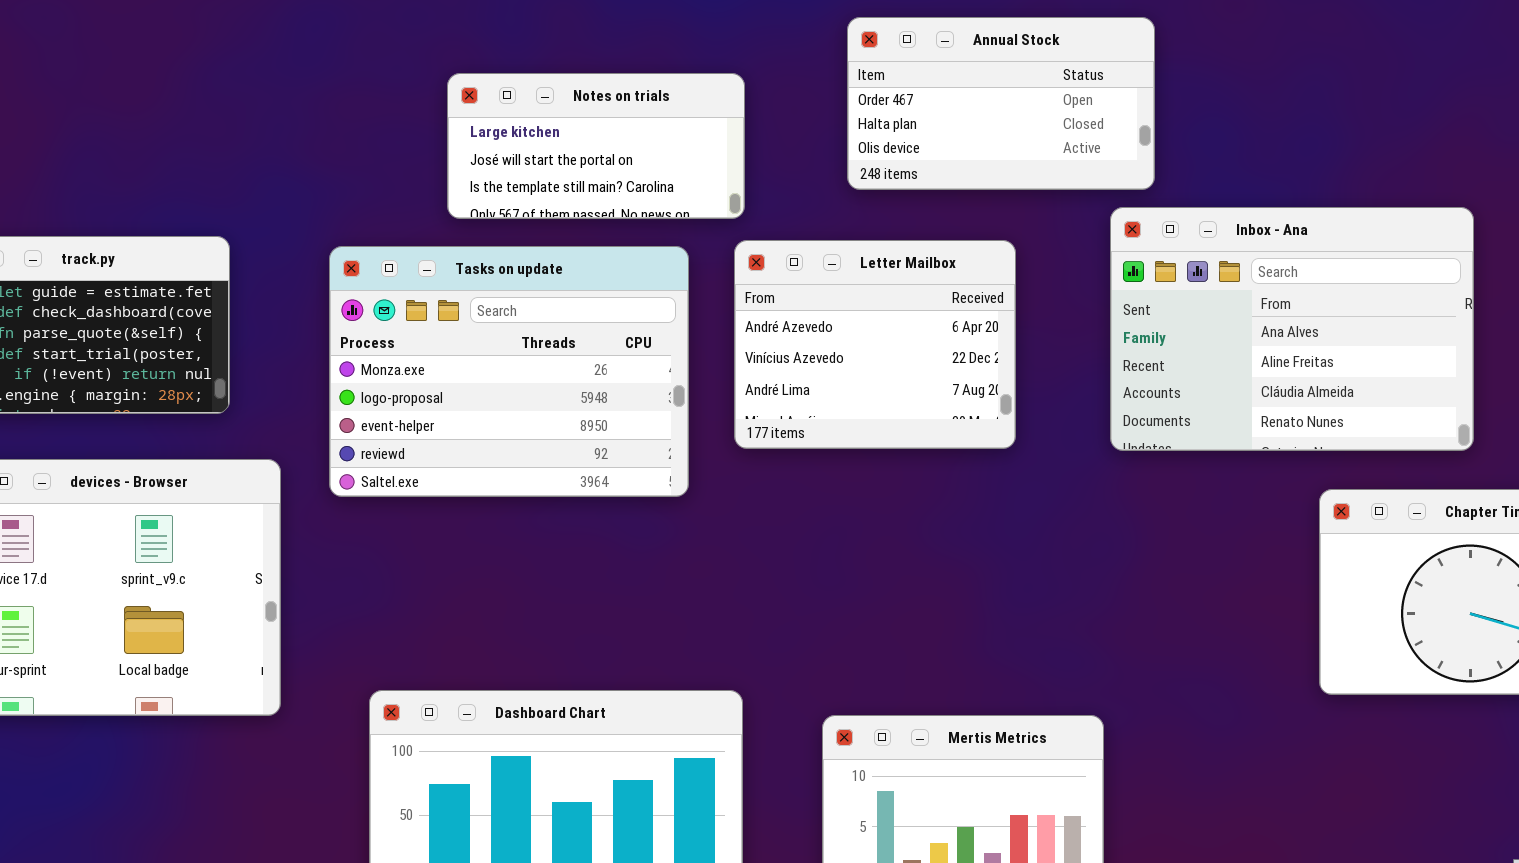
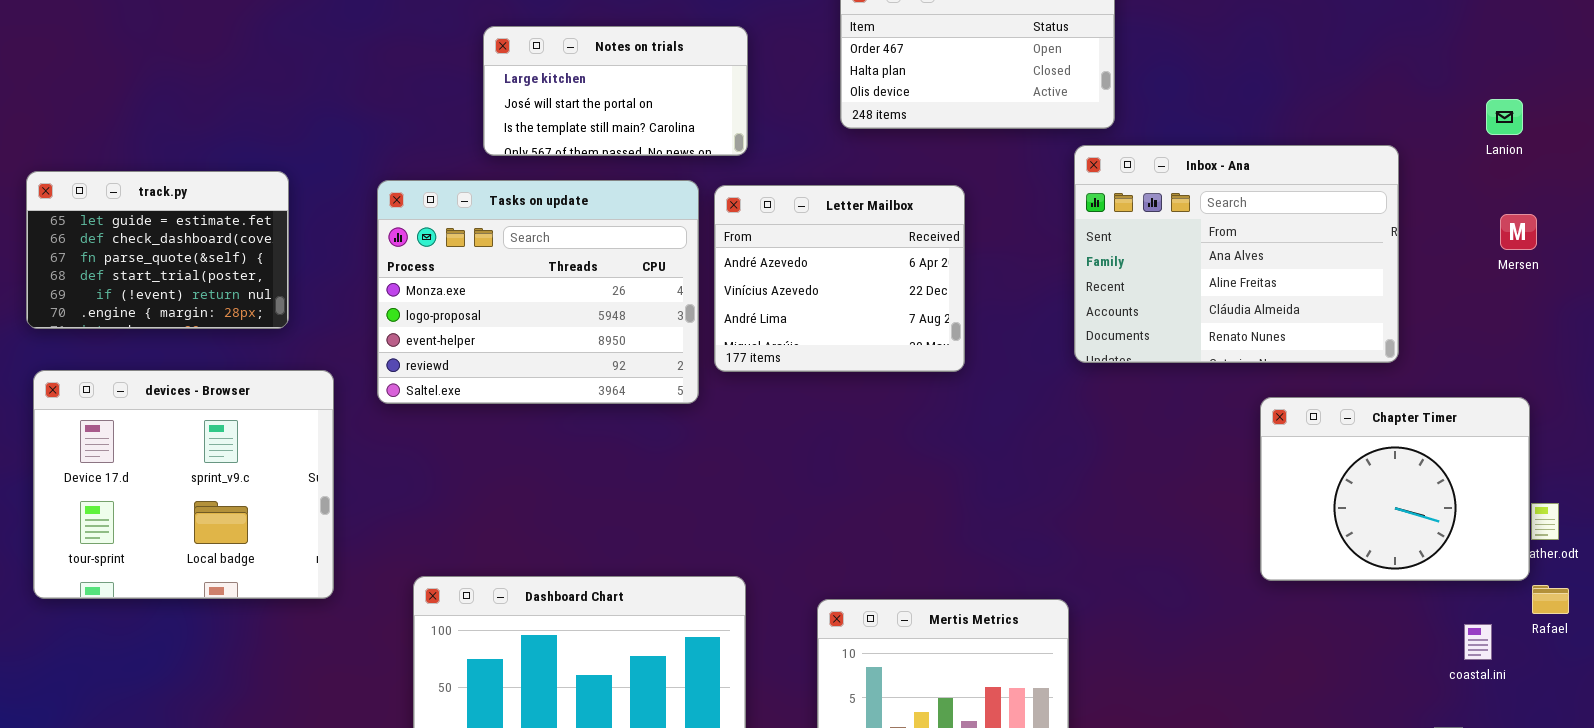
Letter Mailbox: [734,240,1016,449] -> [714,185,965,372], moved

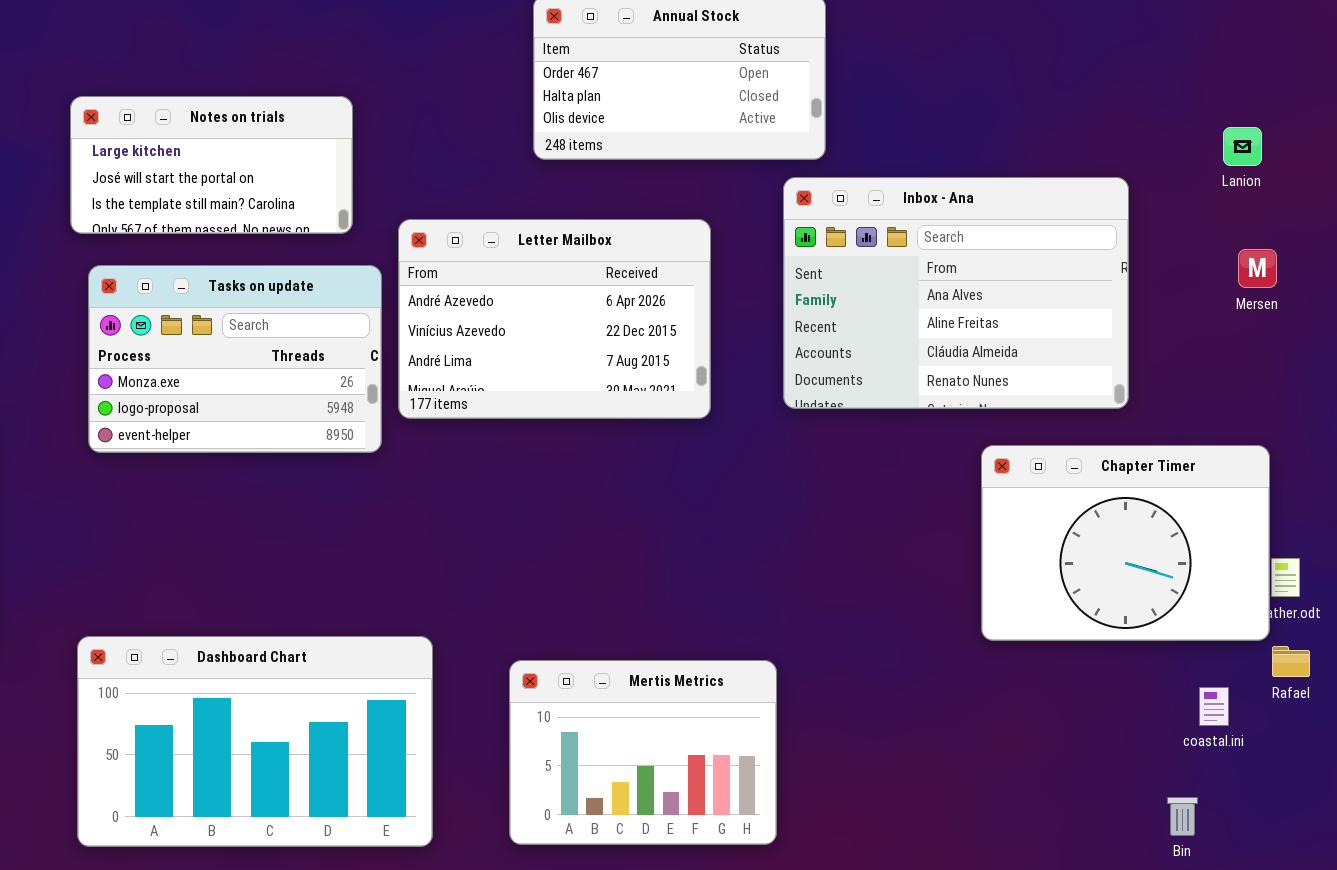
Notes on trials: [483,26,748,156] -> [70,96,353,234], moved
Tasks on update: [377,180,699,404] -> [88,265,382,453], resized
Letter Mailbox: [714,185,965,372] -> [398,219,711,419], resized

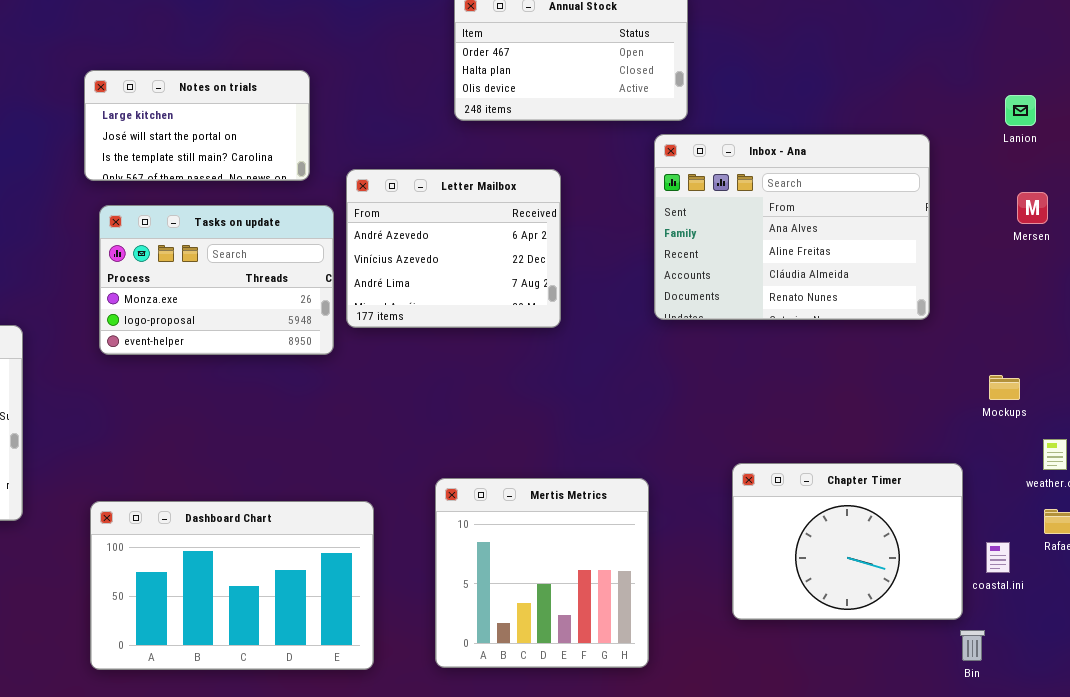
Letter Mailbox: [398,219,711,419] -> [346,169,561,328], resized
Chapter Timer: [981,445,1270,641] -> [732,463,963,620], moved
Mertis Metrics: [509,660,777,845] -> [435,478,649,668], resized

